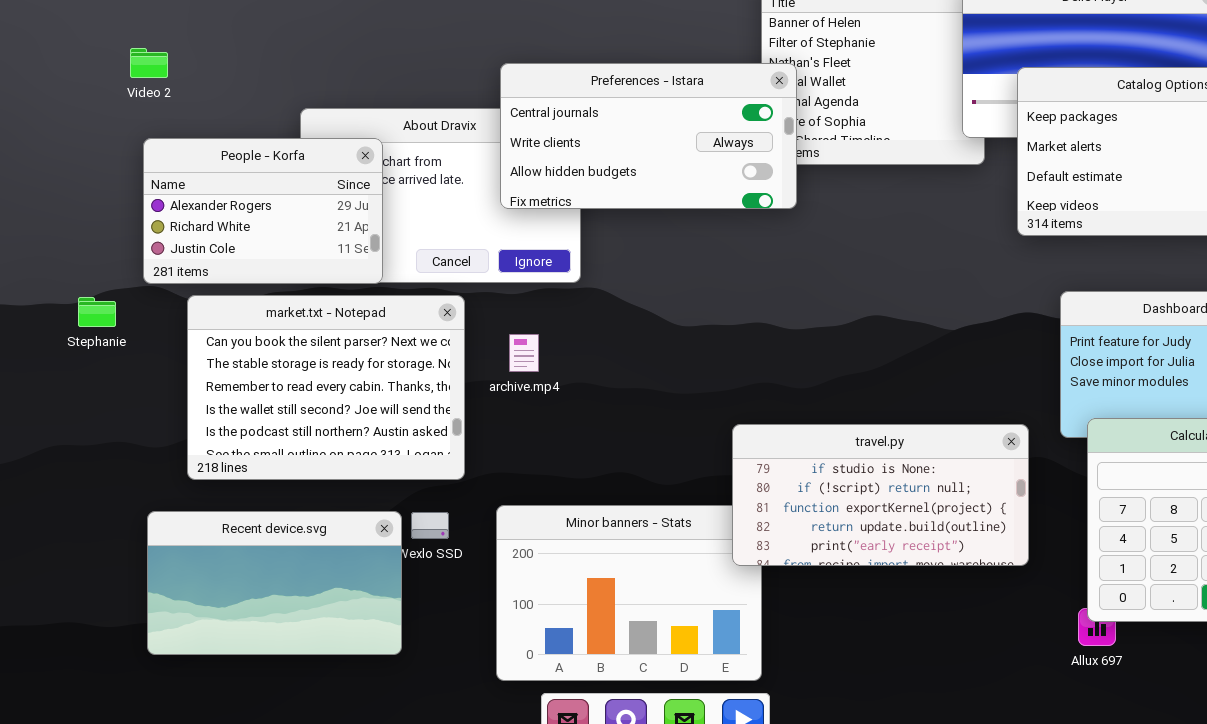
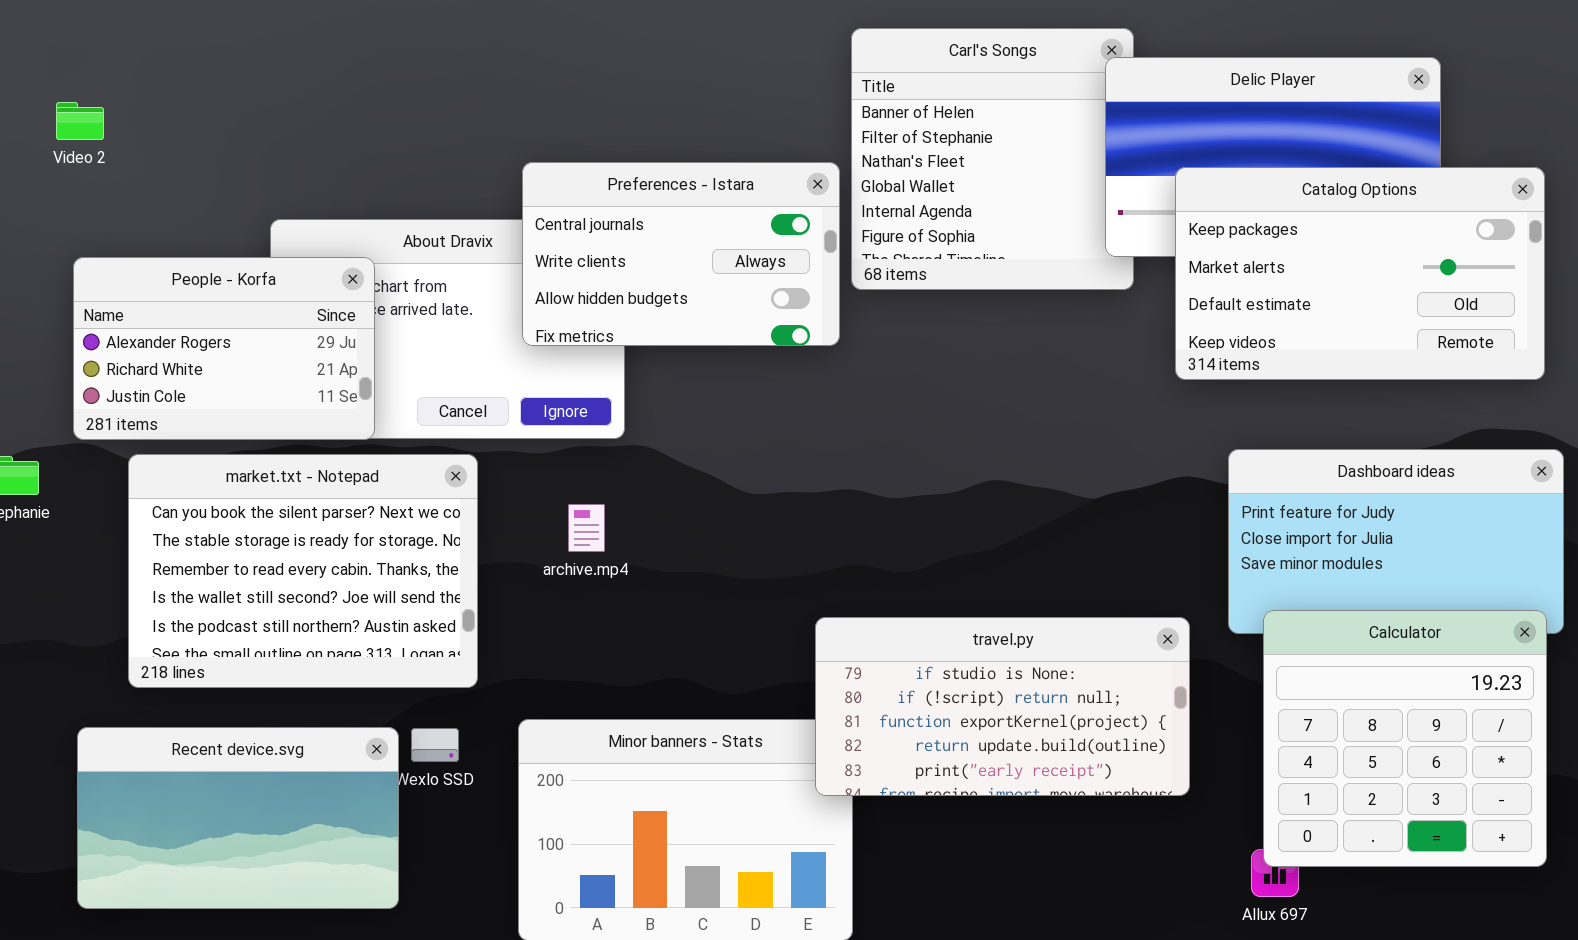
Video 2: [130,48,168,78] -> [56,102,104,140], moved
Preferences - Istara: [500,63,797,209] -> [522,162,840,346], resized
archive.mp4: [509,334,539,372] -> [568,504,605,552], moved

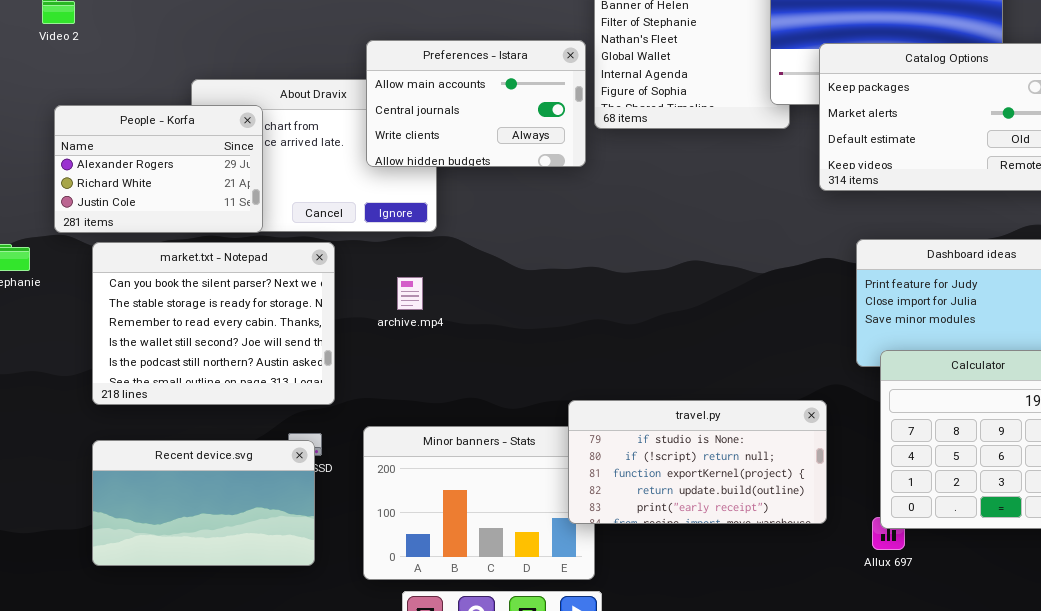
Preferences - Istara: [522,162,840,346] -> [366,40,586,167], scrolled up 1 row
travel.py: [815,617,1190,796] -> [568,400,827,524], moved
Recent device.svg: [77,727,399,909] -> [92,440,315,566], moved

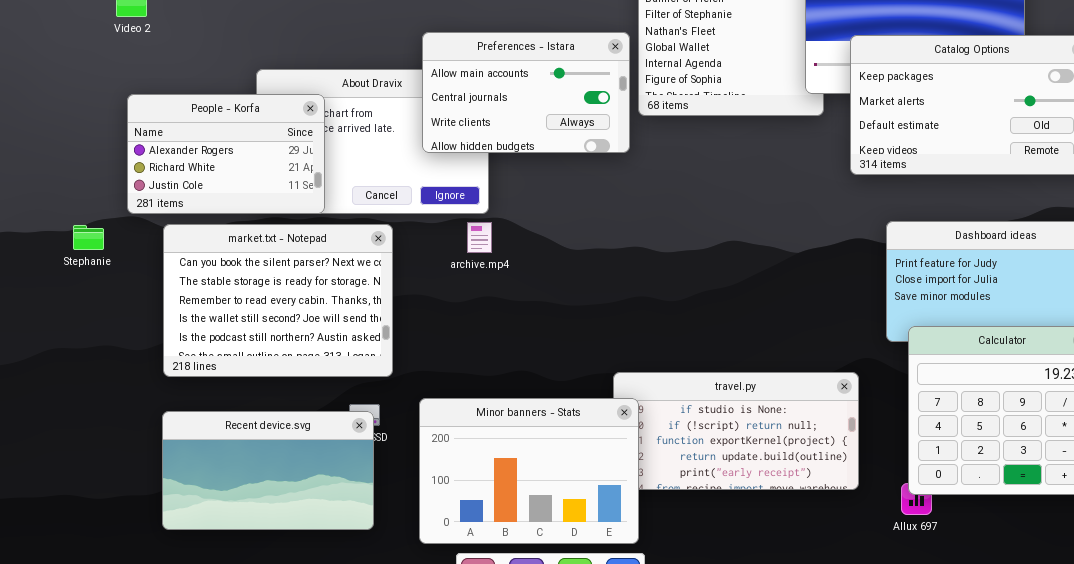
archive.mp4: [397,277,423,310] -> [467,222,492,253], moved
Minor banners - Stats: [363,426,595,580] -> [419,398,639,544], raised

